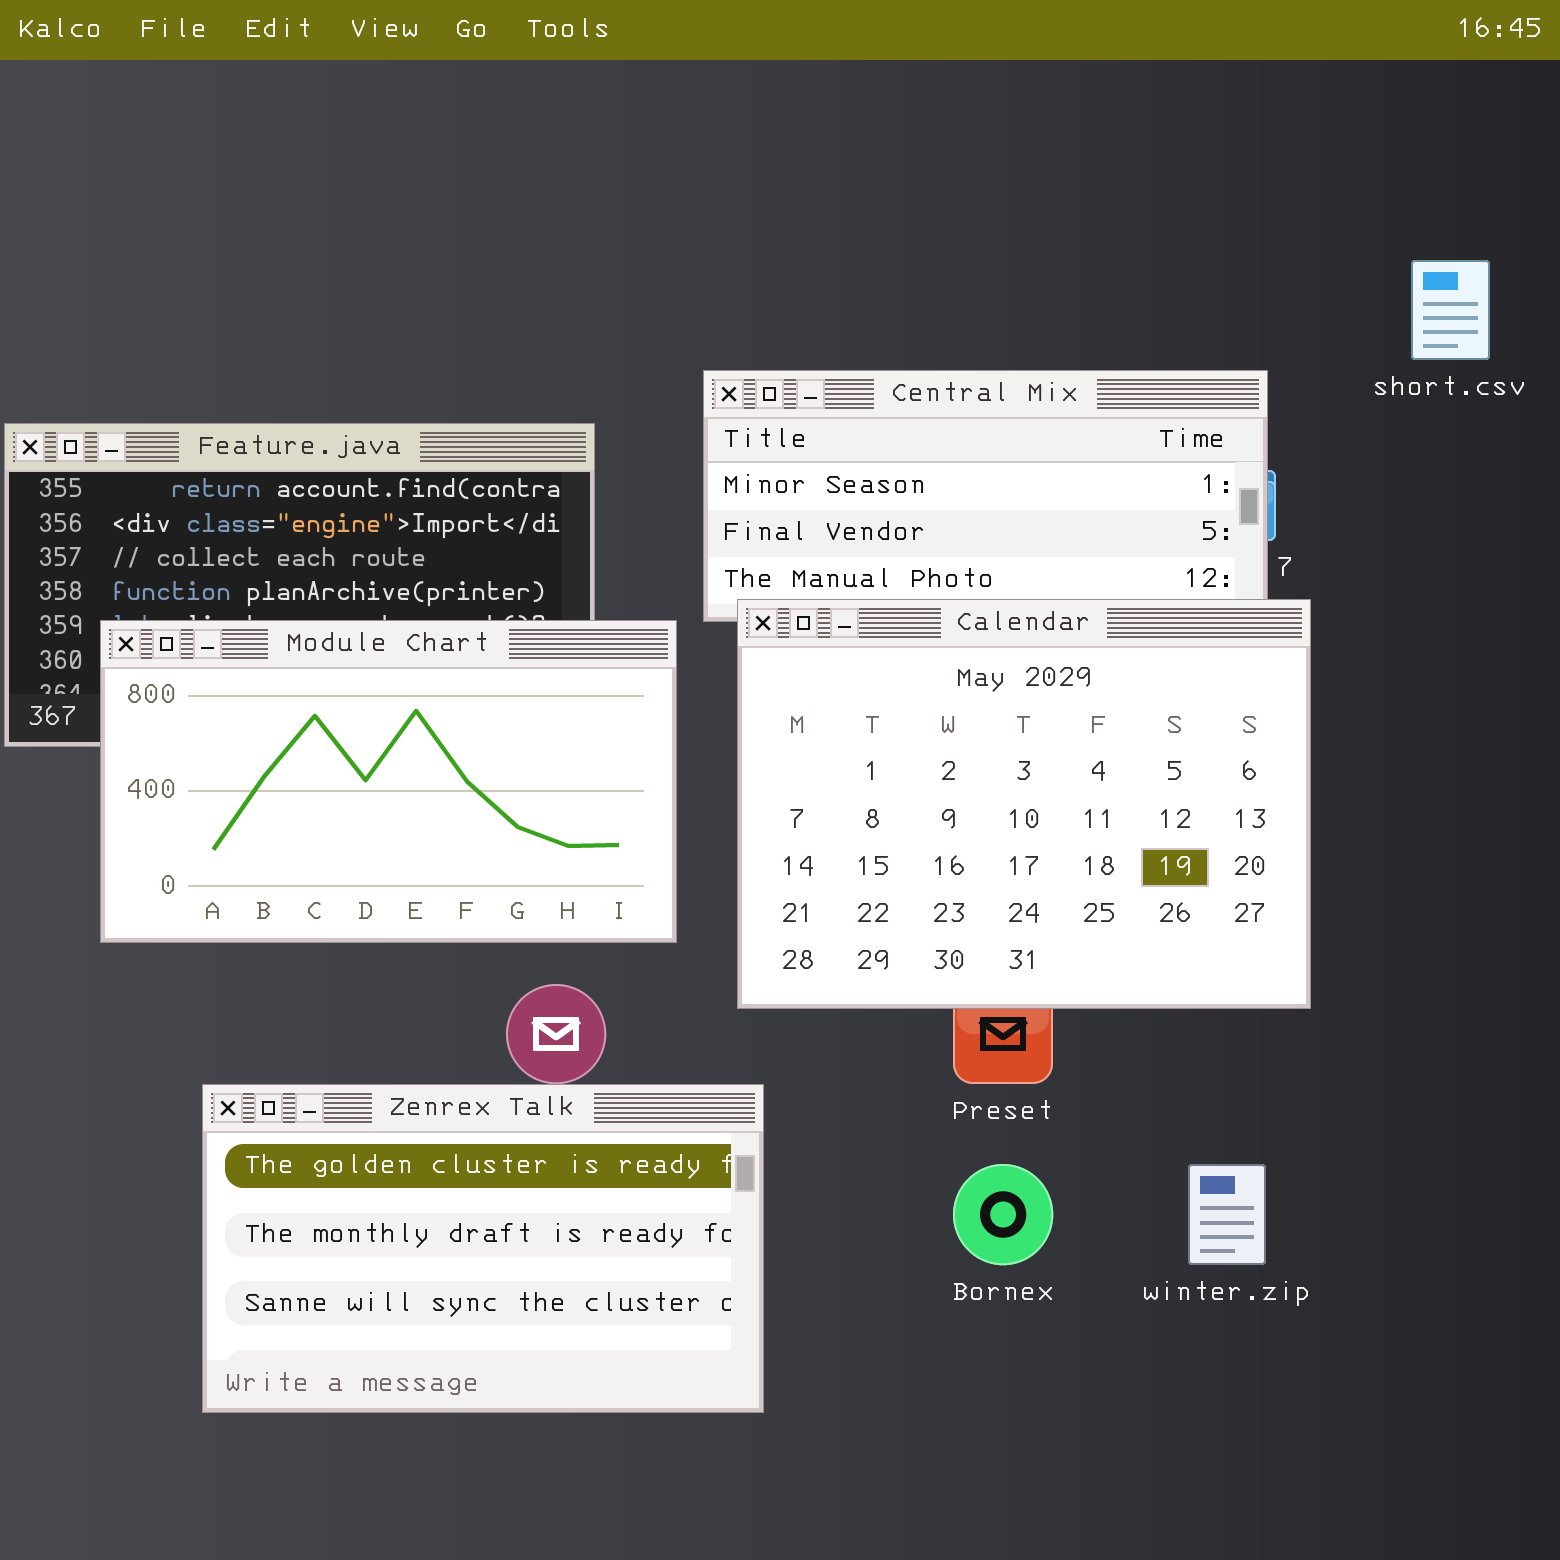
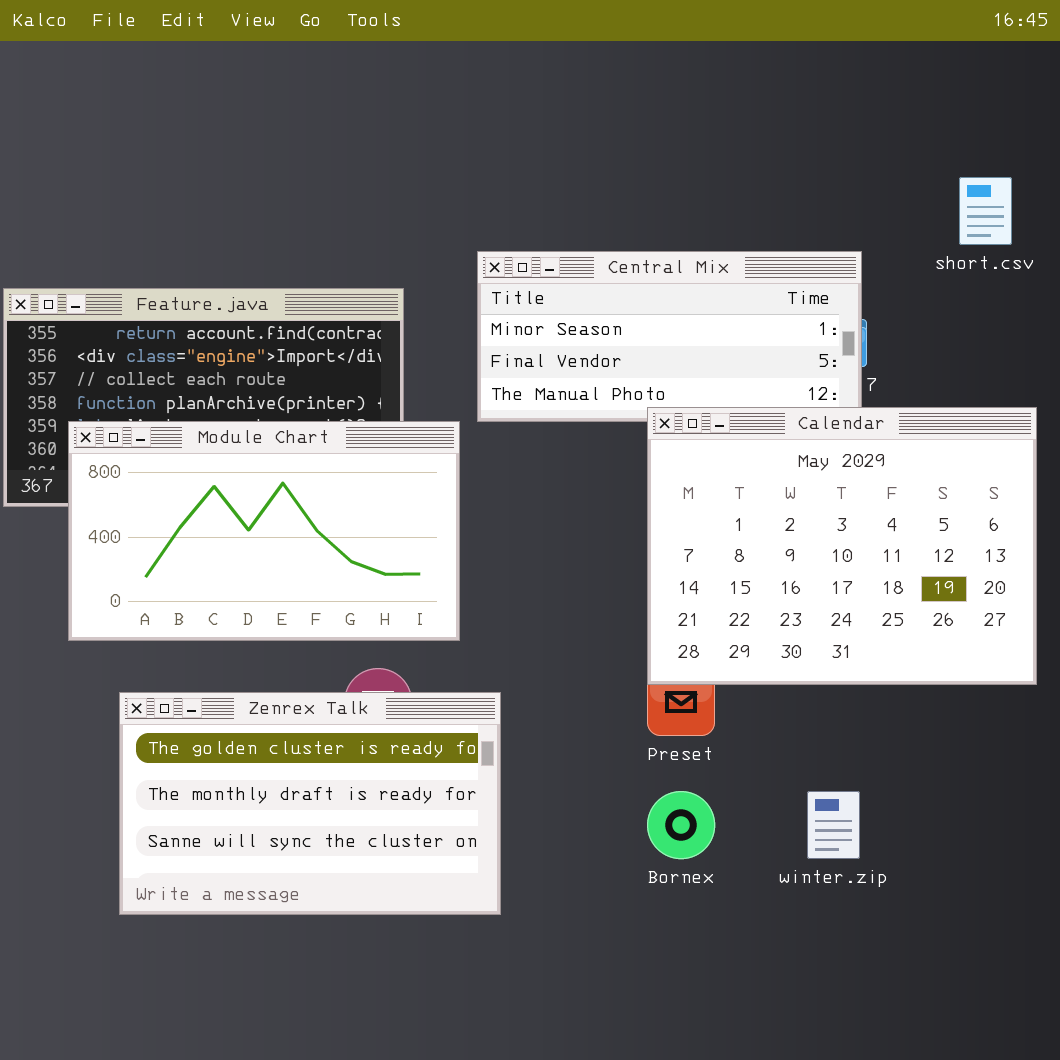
Calendar: [737,599,1311,1009] -> [647,407,1037,685], moved
Zenrex Talk: [202,1084,764,1413] -> [119,692,501,915], moved

